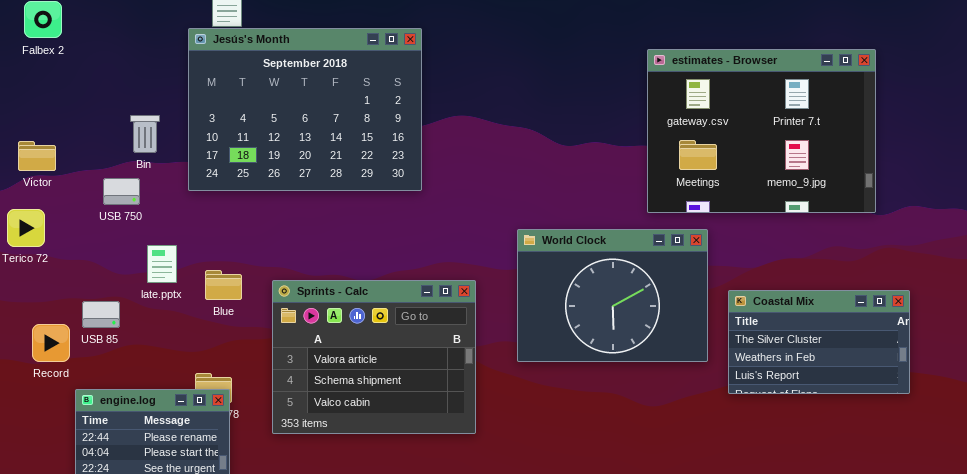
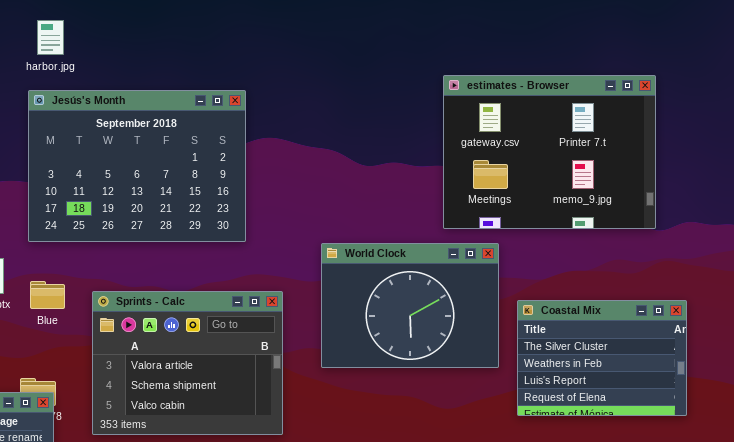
Jesús's Month: [188,28,422,191] -> [28,90,246,242], moved
Coastal Mix: [728,290,910,394] -> [517,300,687,416], resized

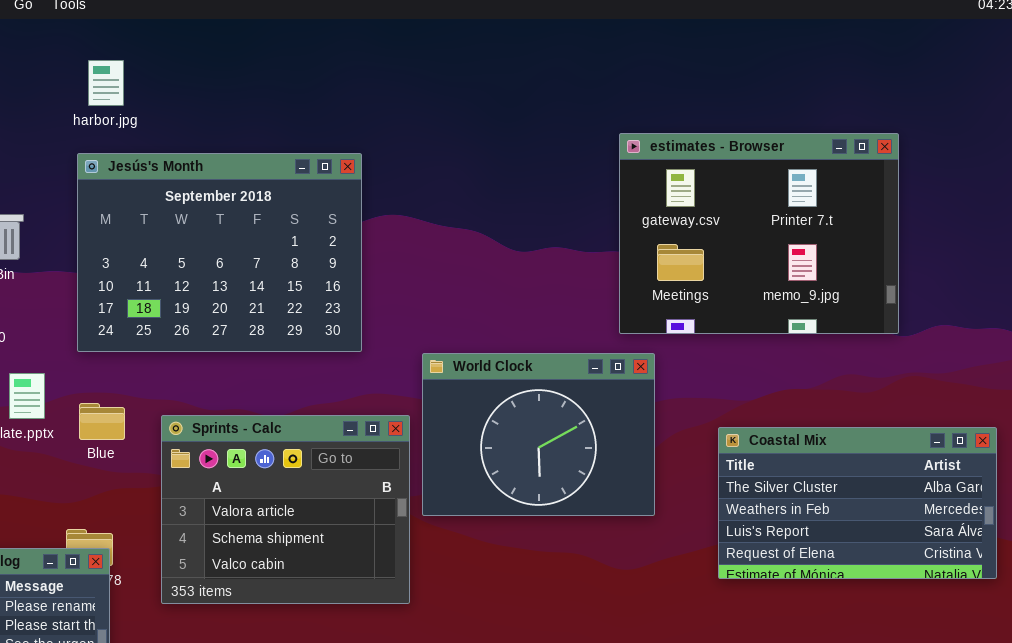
World Clock: [321,243,499,368] -> [422,353,655,516], moved
Coastal Mix: [517,300,687,416] -> [718,427,997,579], resized

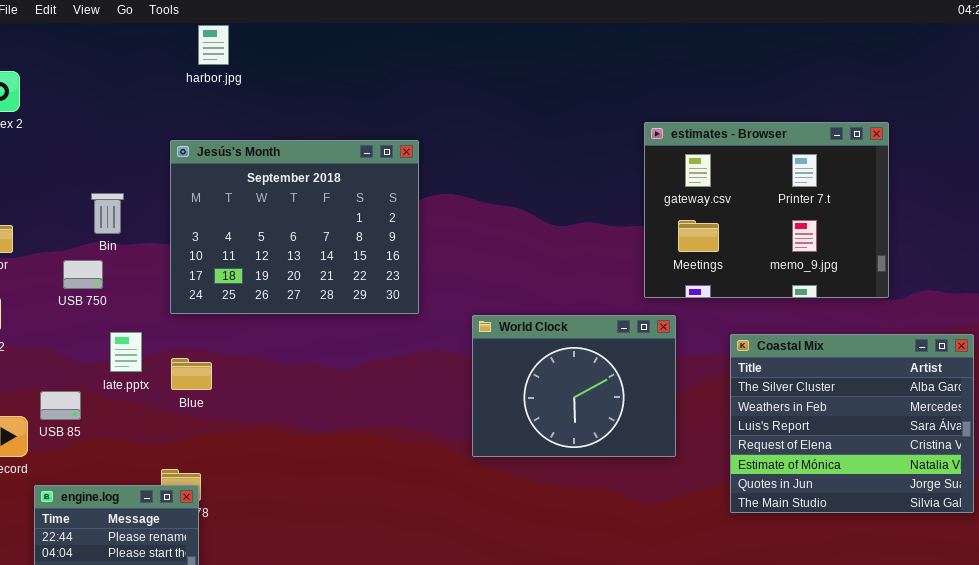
harbor.jpg: [88,60,124,106] -> [198,25,229,65], moved
Sprints - Calc: [161,415,410,604] -> none, closed
Coastal Mix: [718,427,997,579] -> [730,334,974,513], resized

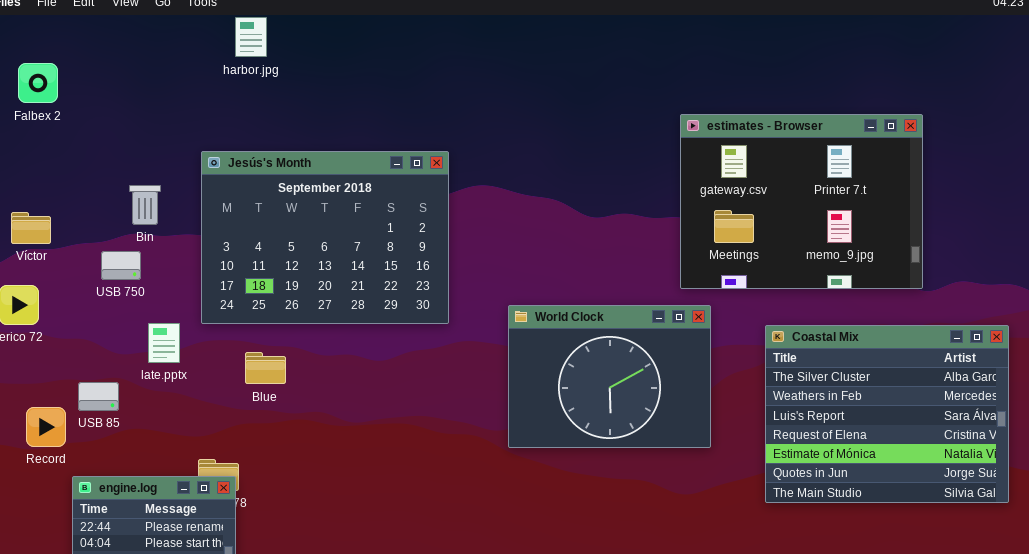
Jesús's Month: [170,140,419,314] -> [201,151,449,324], moved
Blue: [171,358,212,390] -> [245,352,286,384], moved

